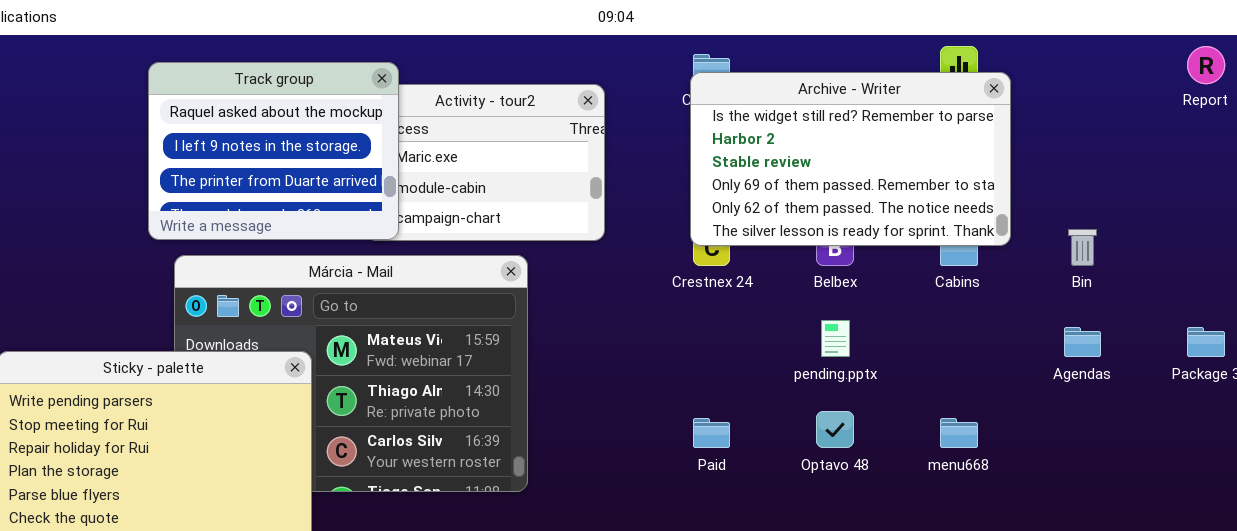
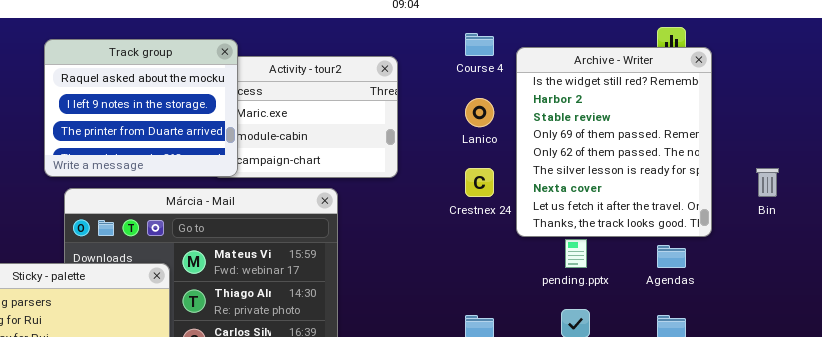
Archive - Writer: [690,72,1011,246] -> [516,47,712,237], resized
Agendas: [1064,327,1101,357] -> [657,245,686,268], moved

